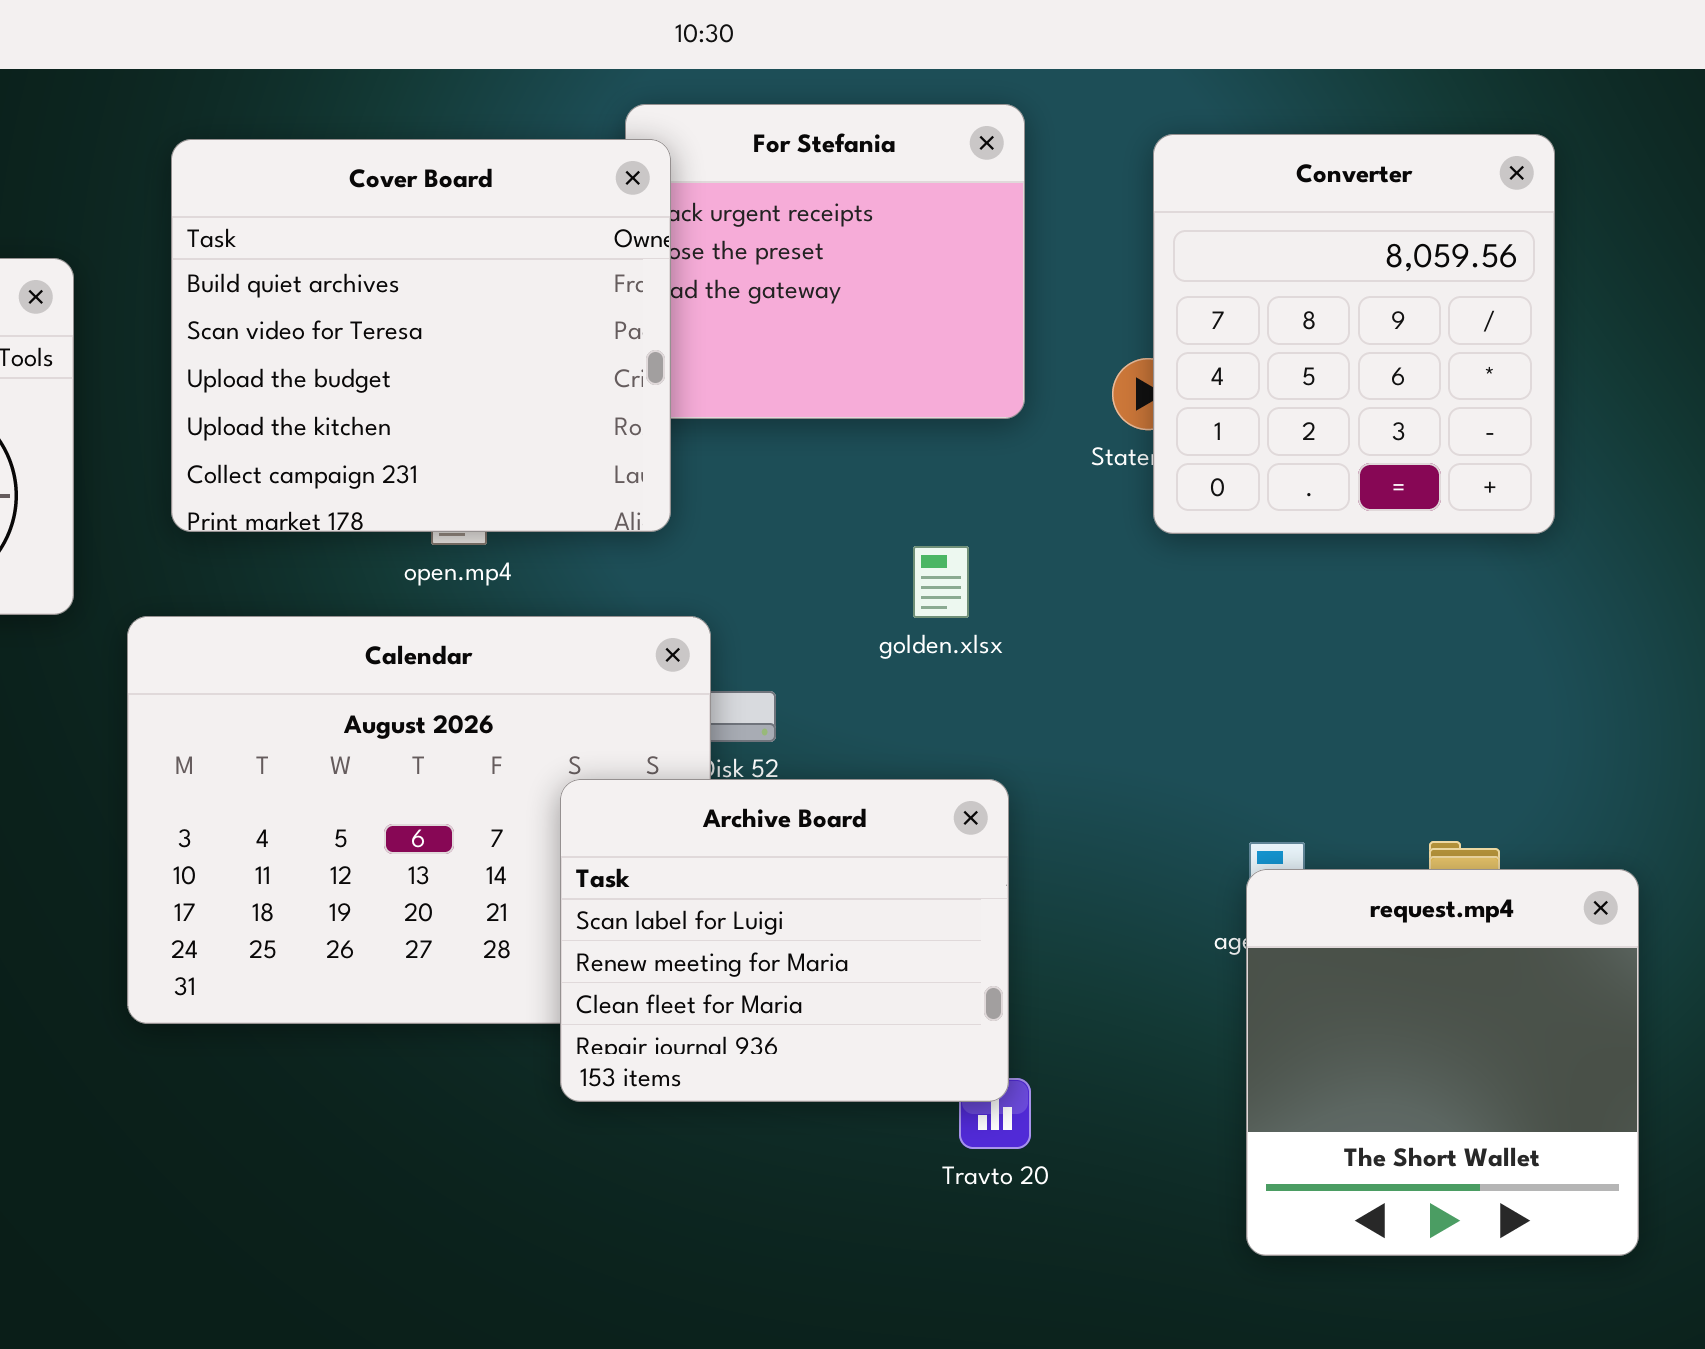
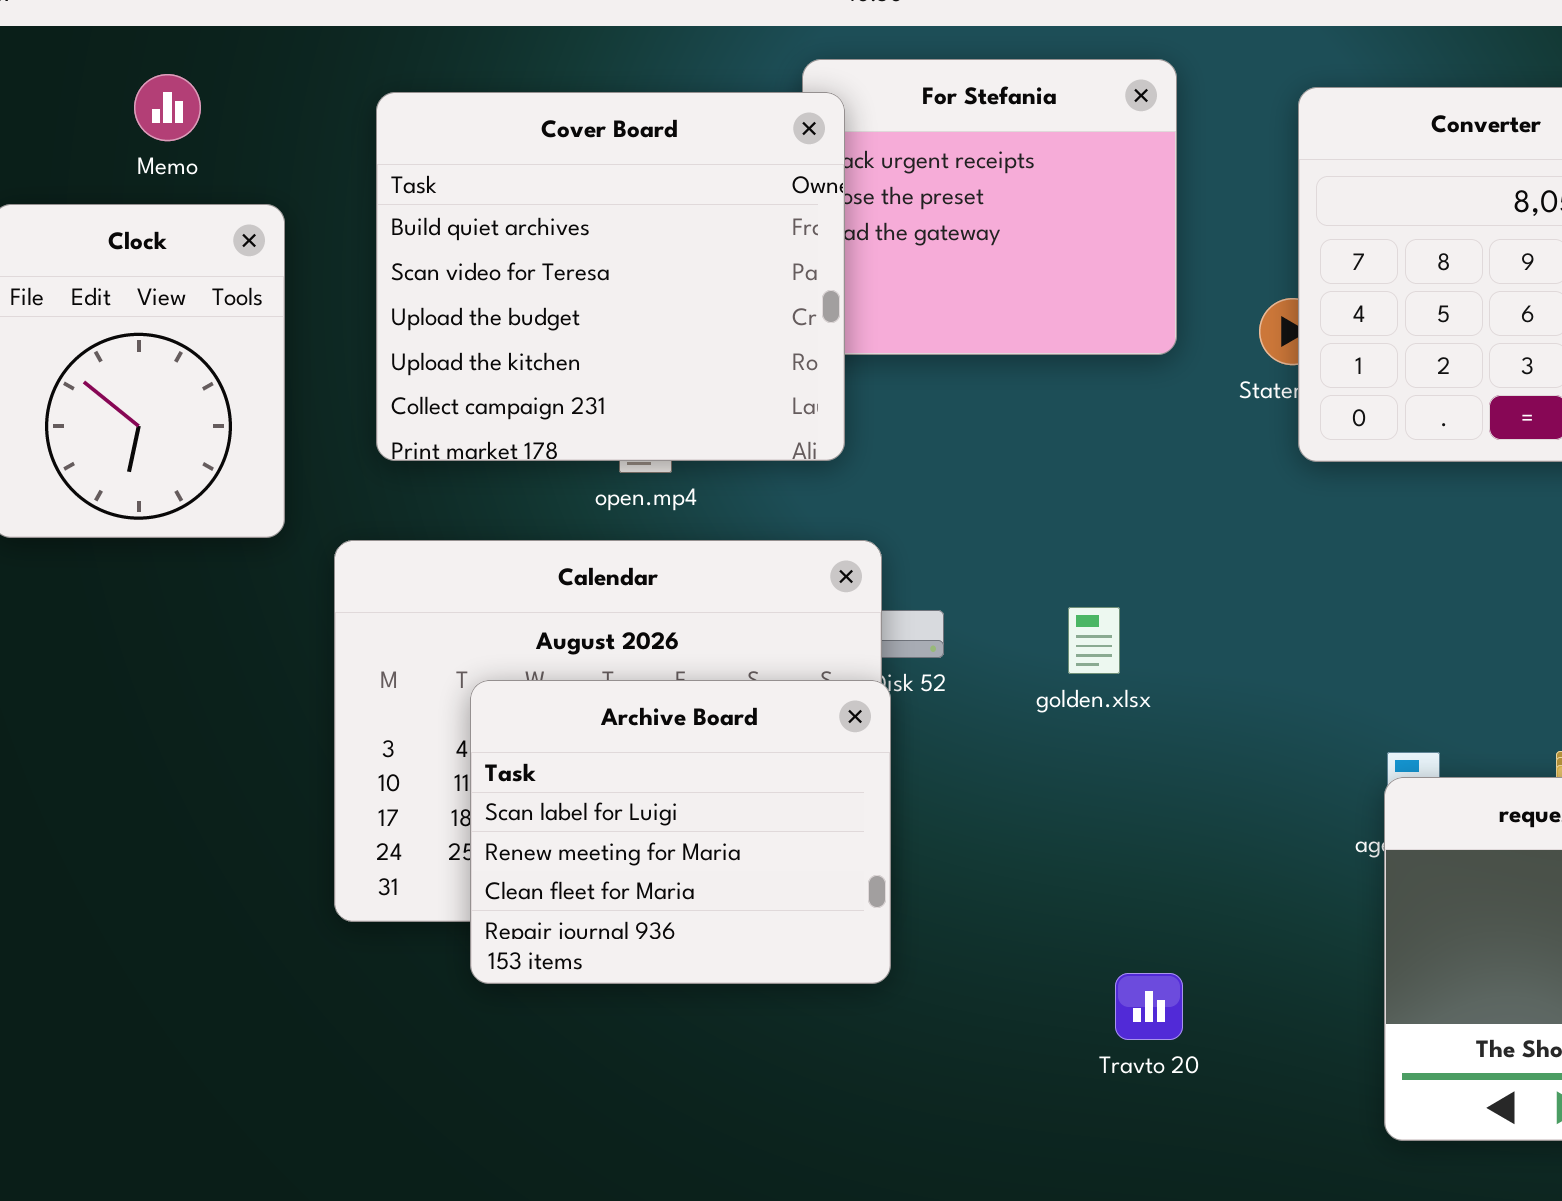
golden.xlsx: [913,546,969,618] -> [1068,607,1120,674], moved
Archive Board: [560,779,1009,1102] -> [470,680,891,984], moved

